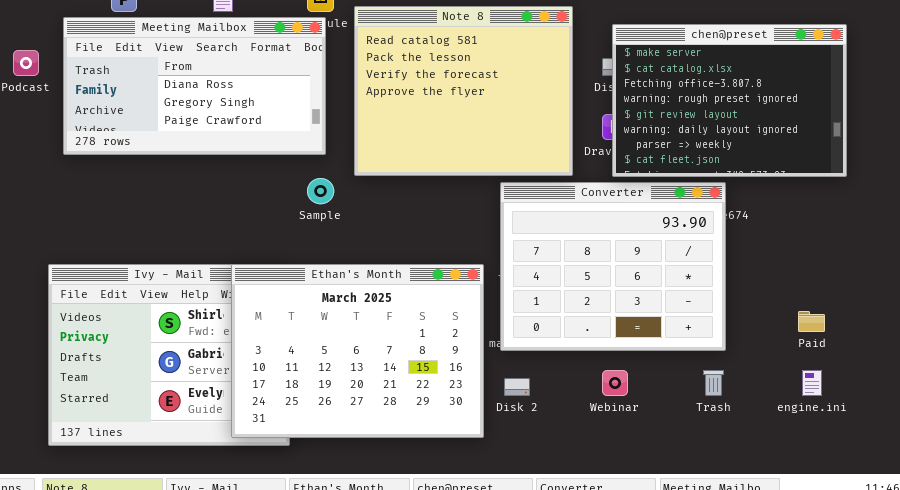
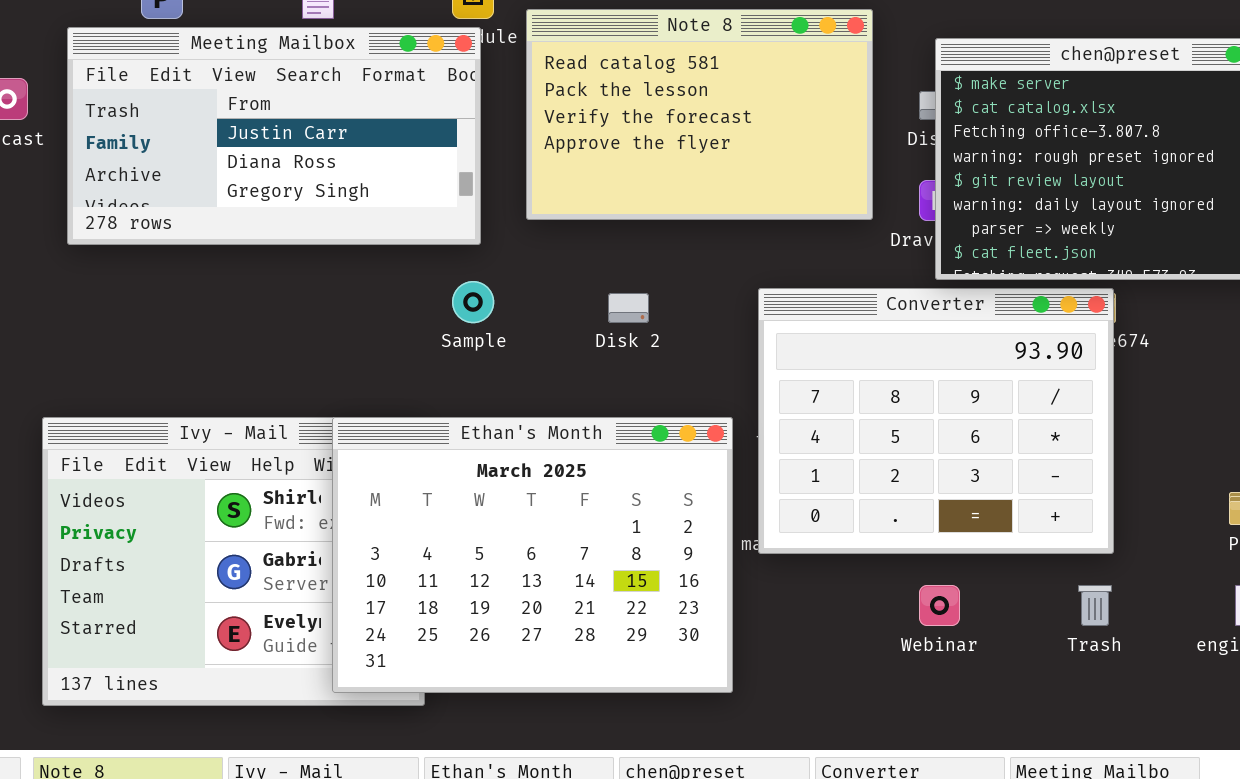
Note 8: [354,6,573,176] -> [526,9,873,220], resized
Meeting Mailbox: [63,17,326,155] -> [67,27,481,245], scrolled up 1 row
Disk 2: [504,378,530,396] -> [608,293,649,323], moved

